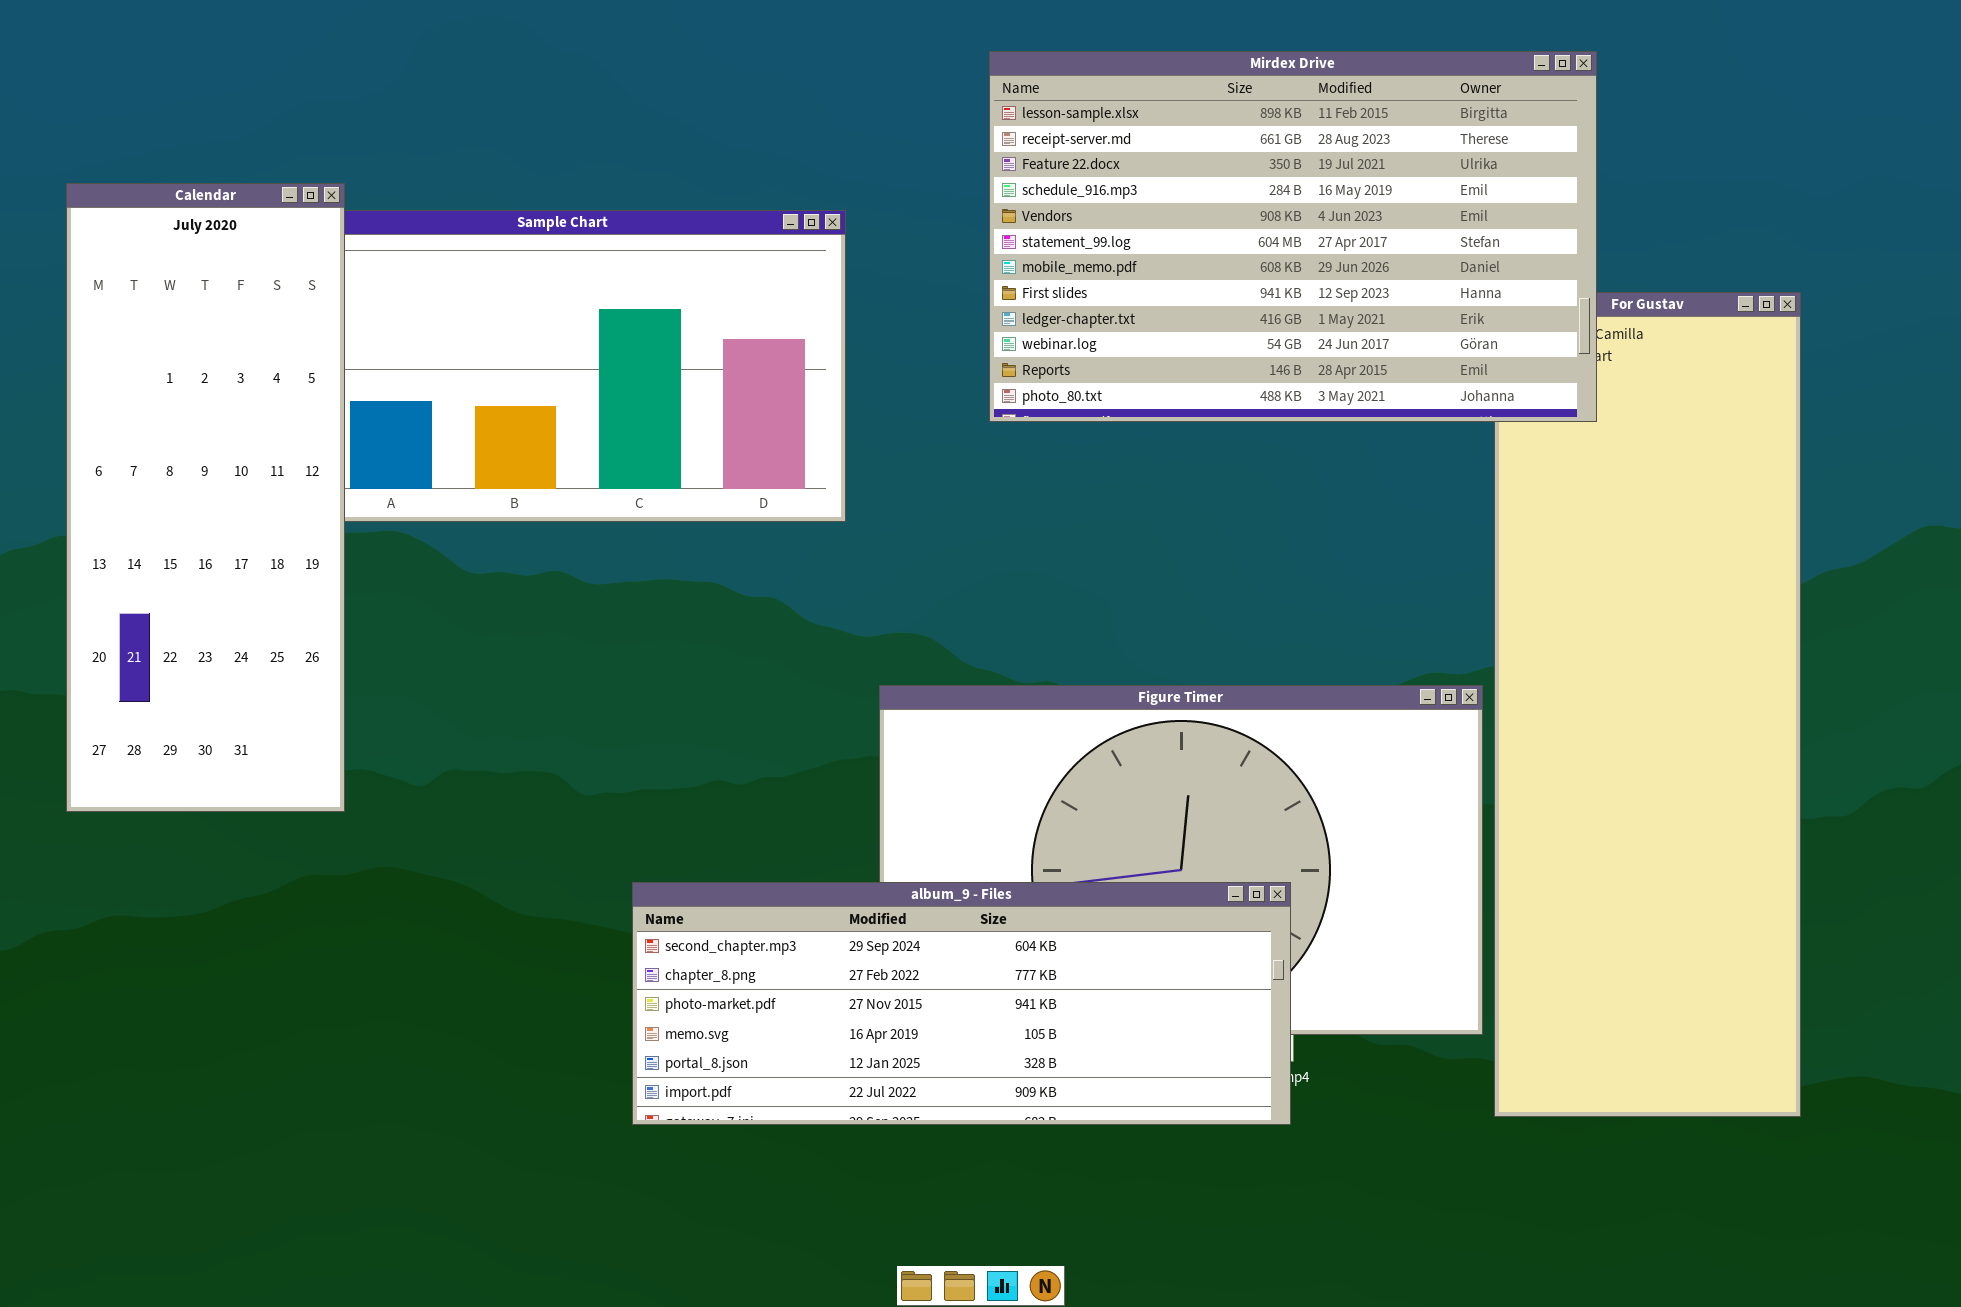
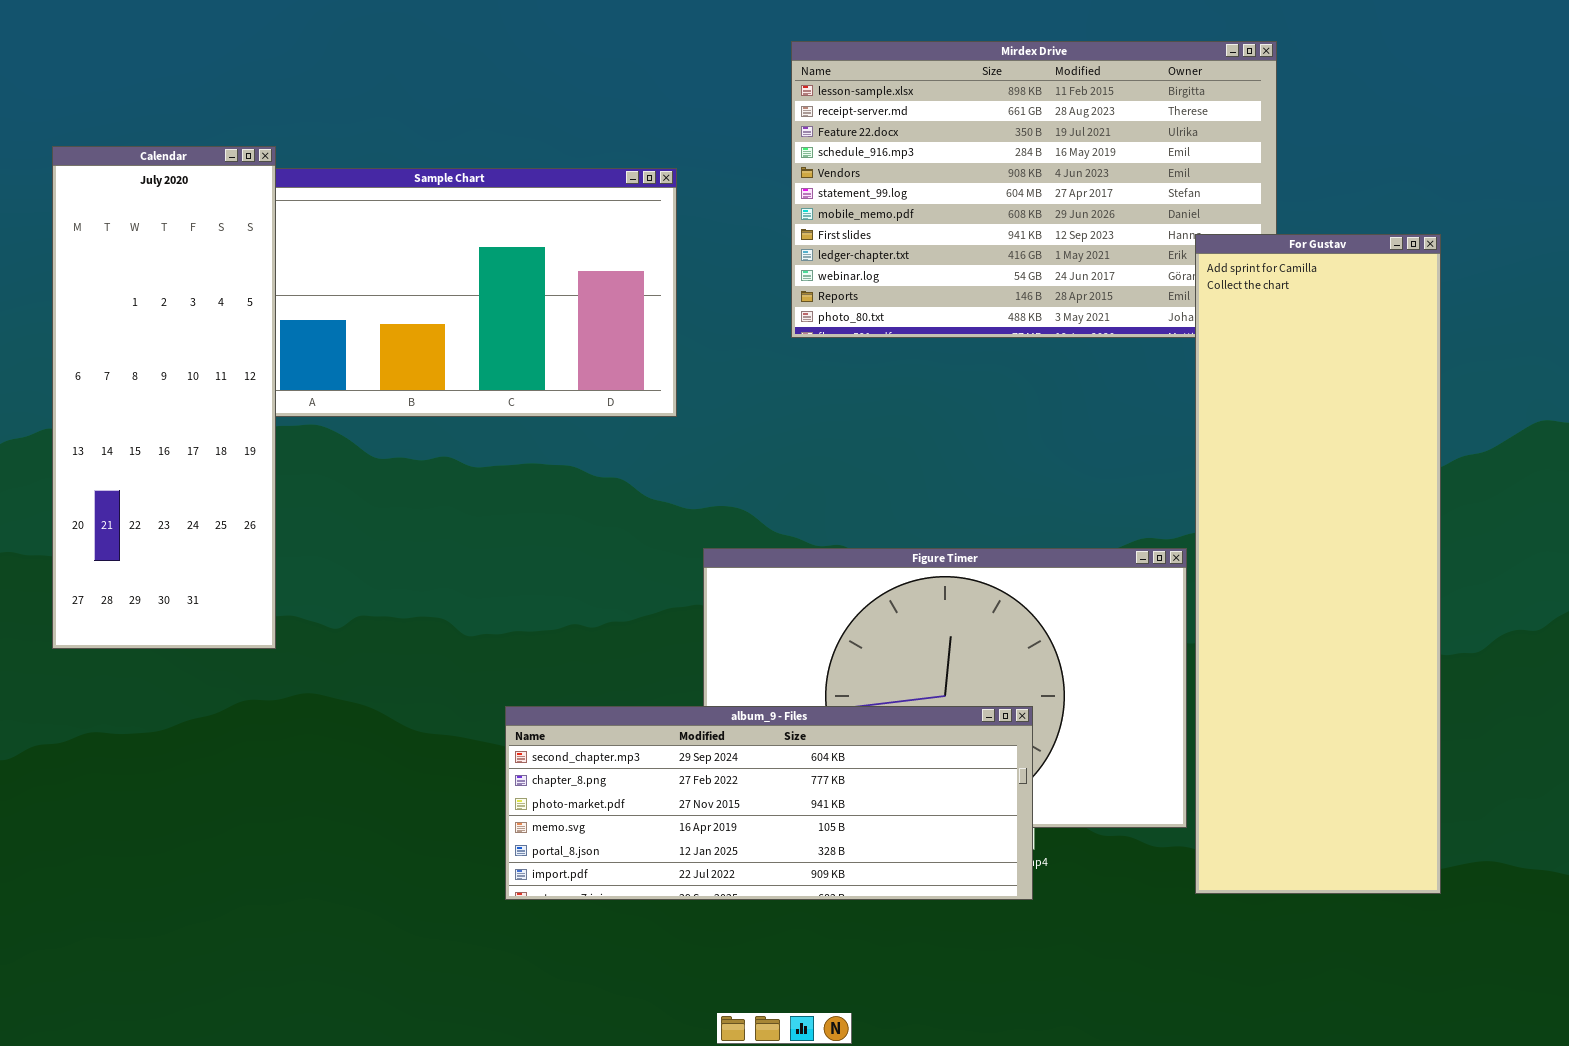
For Gustav: [1494,292,1801,1117] -> [1195,234,1441,894], raised

